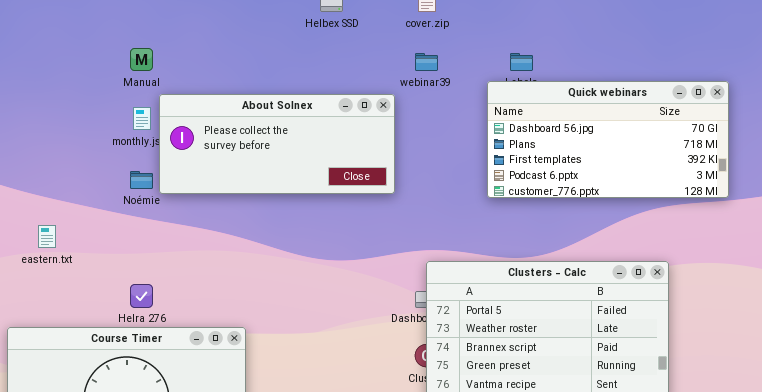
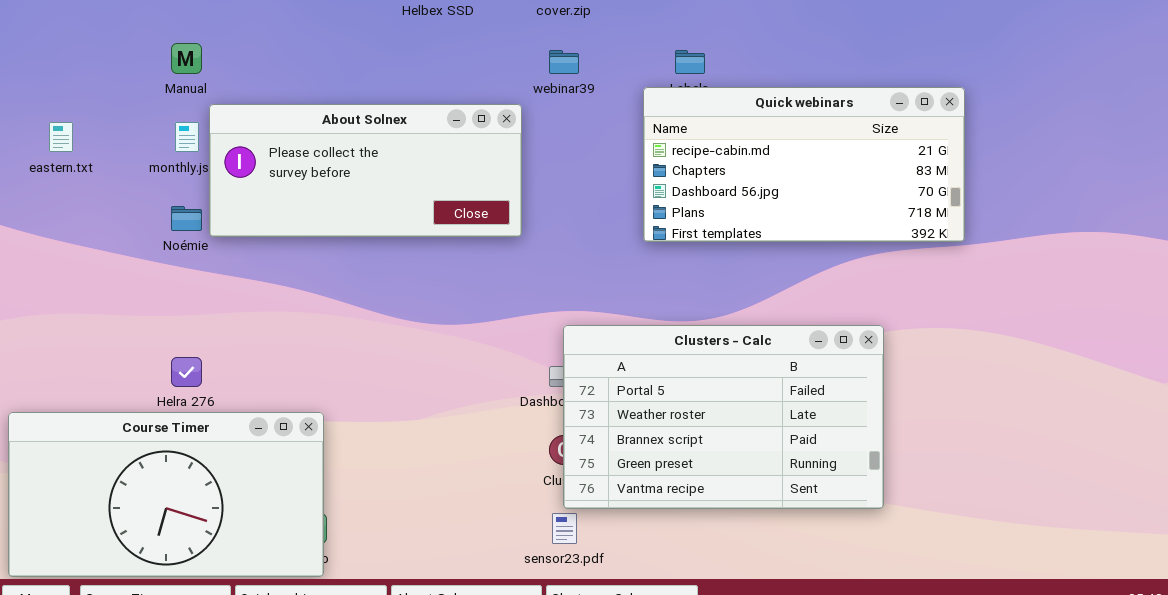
Quick webinars: [487,81,729,198] -> [643,87,965,242], scrolled up 2 rows
eastern.txt: [38,225,56,248] -> [49,122,73,152], moved

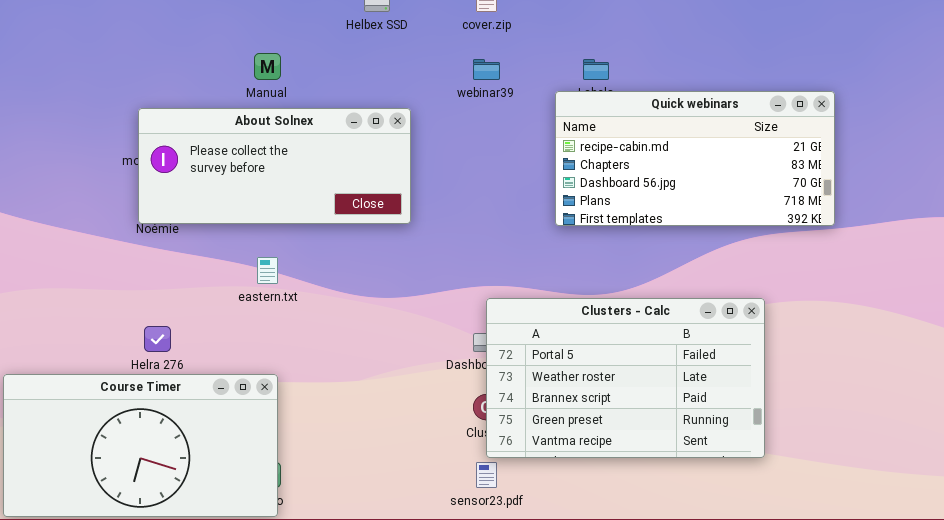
Manual: [171,43,202,74] -> [254,53,281,80], moved
About Solnex: [209,104,522,237] -> [138,108,411,224], moved
eastern.txt: [49,122,73,152] -> [257,257,278,284], moved

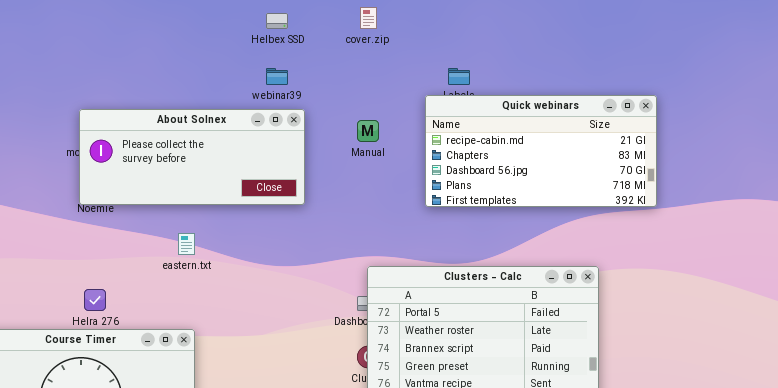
Manual: [254,53,281,80] -> [357,120,379,142], moved
webinar39: [473,59,500,80] -> [266,68,288,85], moved

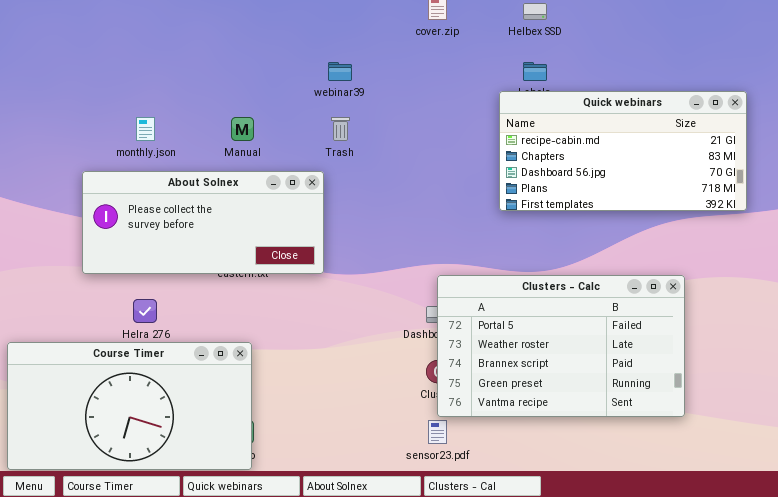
Helbex SSD: [266,13,288,29] -> [523,3,547,20], moved
About Solnex: [79,109,305,205] -> [82,171,324,274], moved
Manual: [357,120,379,142] -> [231,117,254,141], moved

